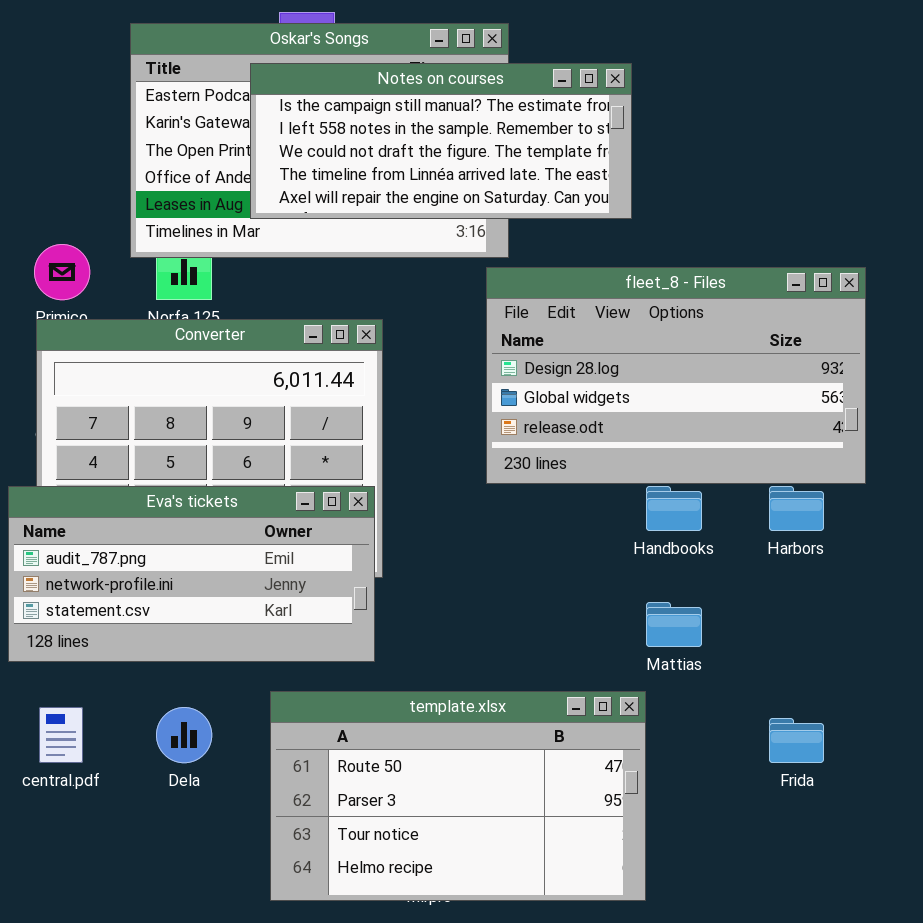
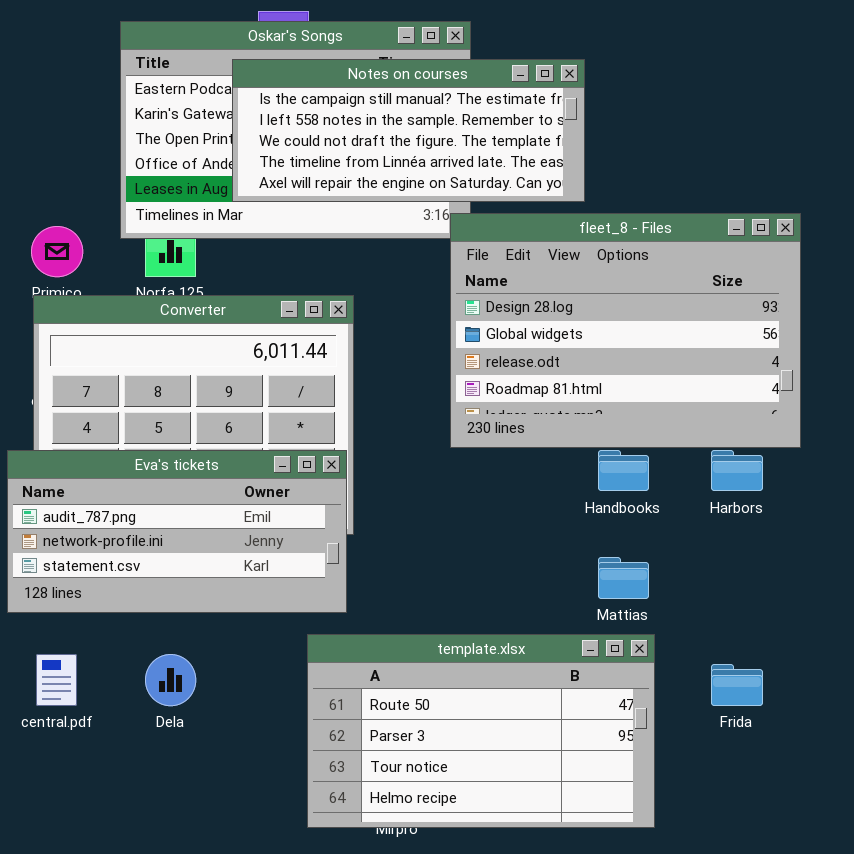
fleet_8 - Files: [486,267,866,484] -> [450,213,801,448], resized
template.xlsx: [270,691,646,901] -> [307,634,655,828], moved

